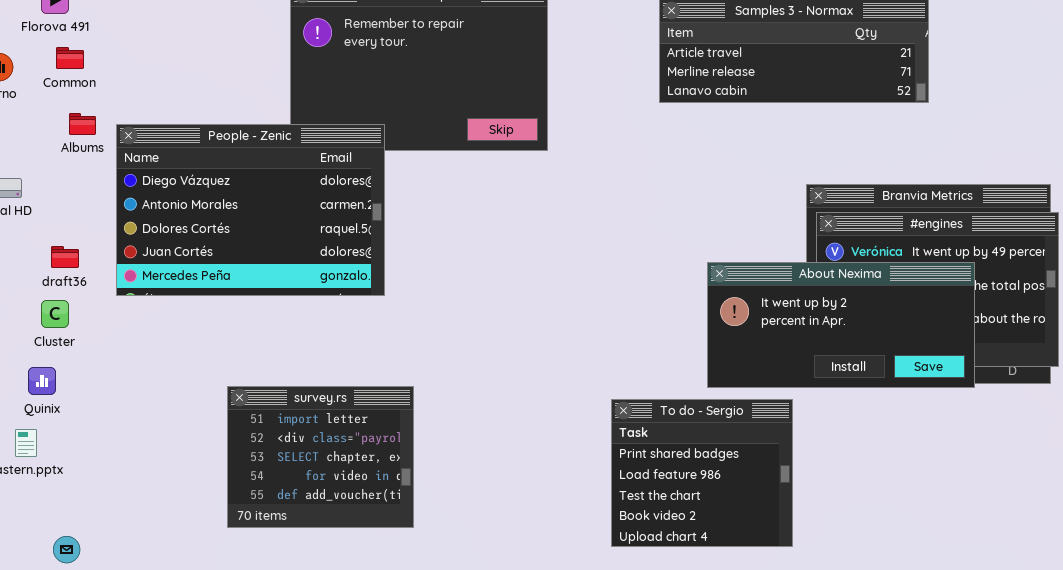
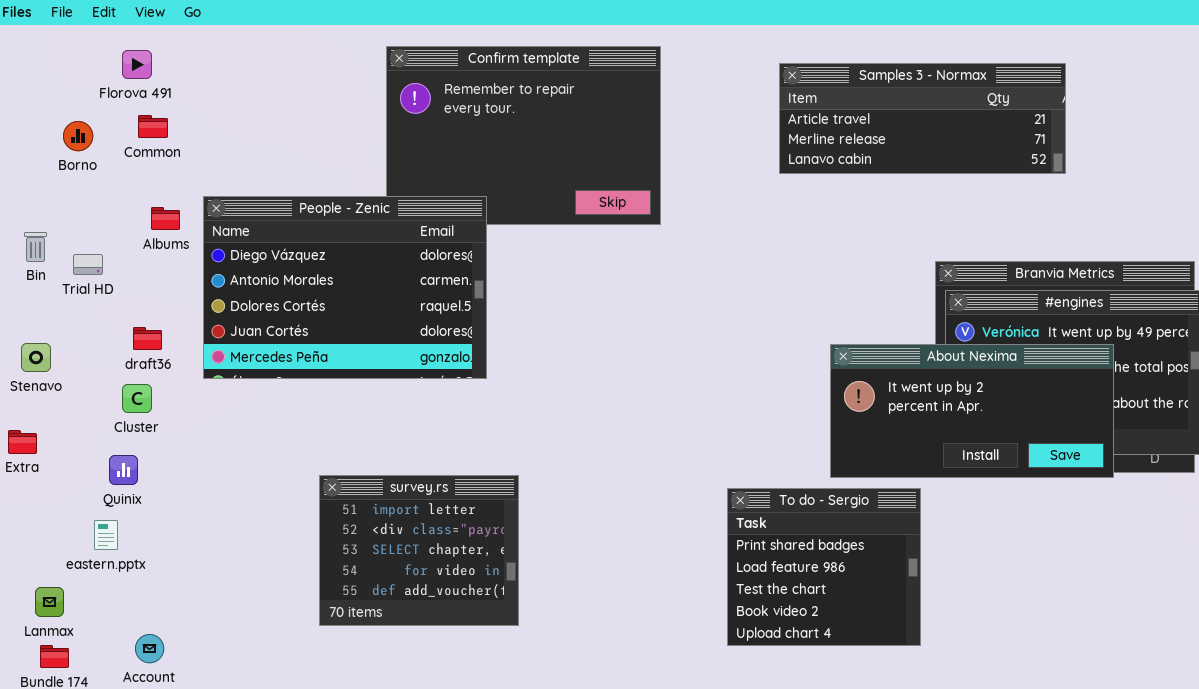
Albums: [69,113,96,135] -> [151,207,180,230], moved

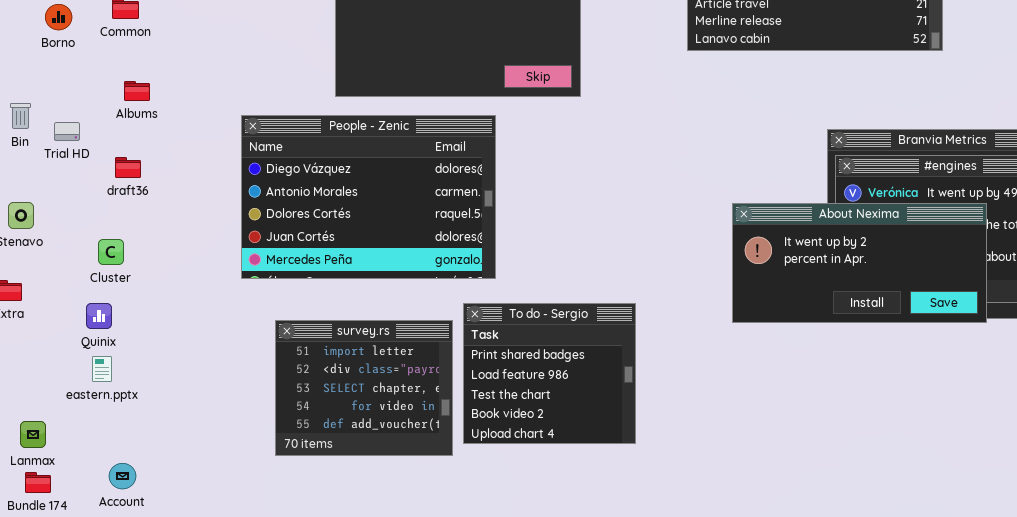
People - Zenic: [203,196,487,379] -> [241,115,496,279], moved
draft36: [133,327,162,350] -> [115,157,141,178], moved
To do - Sergio: [727,488,921,646] -> [463,303,636,444], moved
eastern.pptx: [94,520,118,550] -> [92,356,112,382], moved

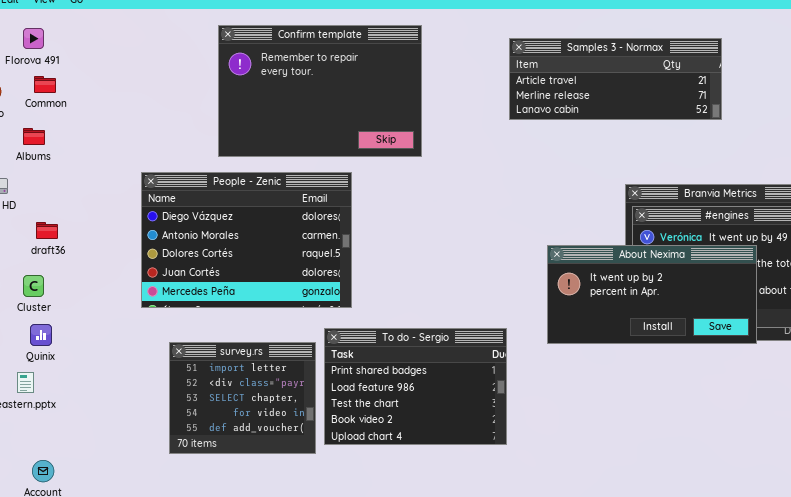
Albums: [124,81,150,101] -> [23,128,45,145], moved
draft36: [115,157,141,178] -> [36,222,58,239], moved
Quinix: [86,303,112,329] -> [30,324,52,346], moved
To do - Sergio: [463,303,636,444] -> [324,328,507,445], resized

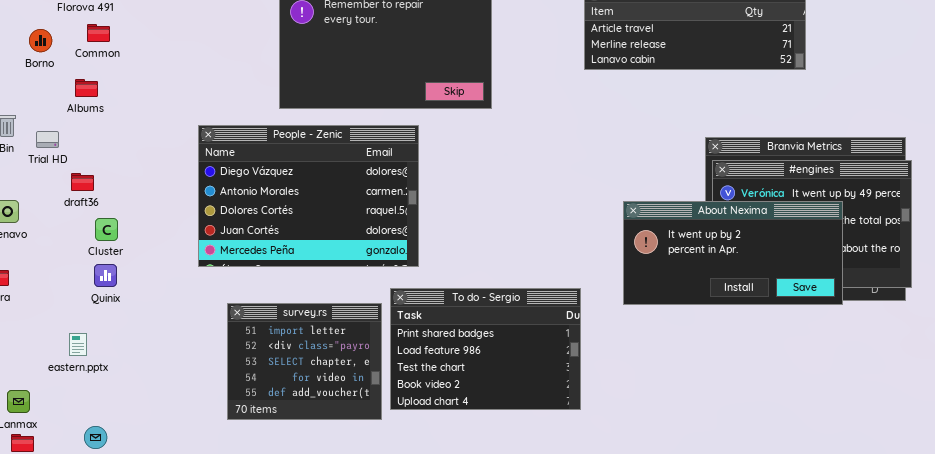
draft36: [36,222,58,239] -> [71,173,94,191], moved
Cluster: [23,275,44,297] -> [95,218,118,241], moved
Quinix: [30,324,52,346] -> [94,264,117,287], moved

